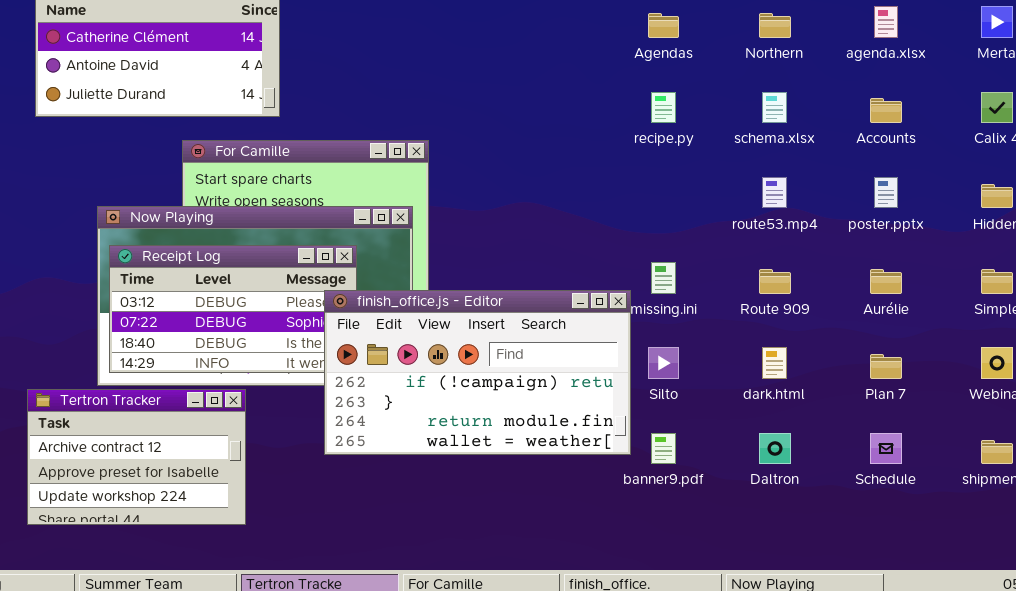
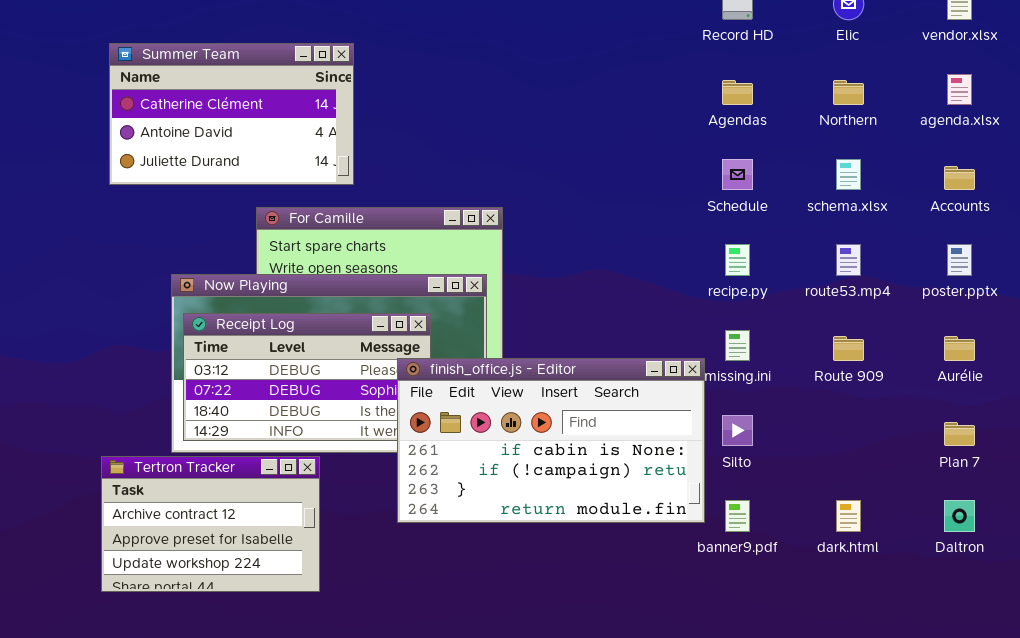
recipe.py: [651,92,676,123] -> [725,244,750,276], moved
finish_office.js - Editor: [324,290,631,455] -> [397,358,705,523], scrolled up 1 row
dark.html: [762,347,787,379] -> [836,500,861,532], moved
Daltron: [759,433,791,464] -> [944,500,975,532], moved
Schedule: [870,433,902,464] -> [722,159,753,190], moved

